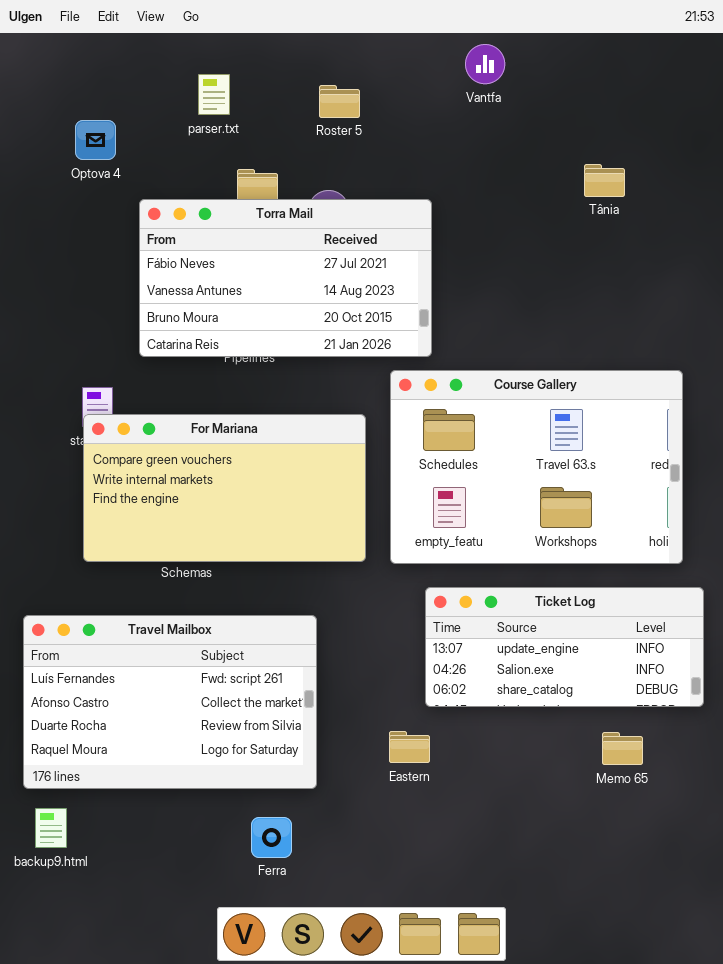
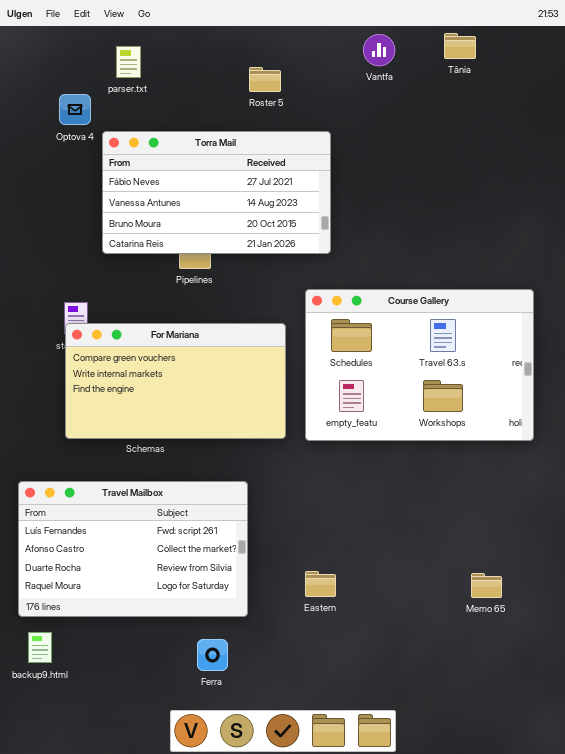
parser.txt: [198,74,230,115] -> [116,46,141,78], moved
Tânia: [584,164,625,197] -> [444,33,476,59], moved
Torra Mail: [139,199,432,357] -> [102,131,331,254], moved
Ticket Log: [425,587,704,707] -> none, closed

